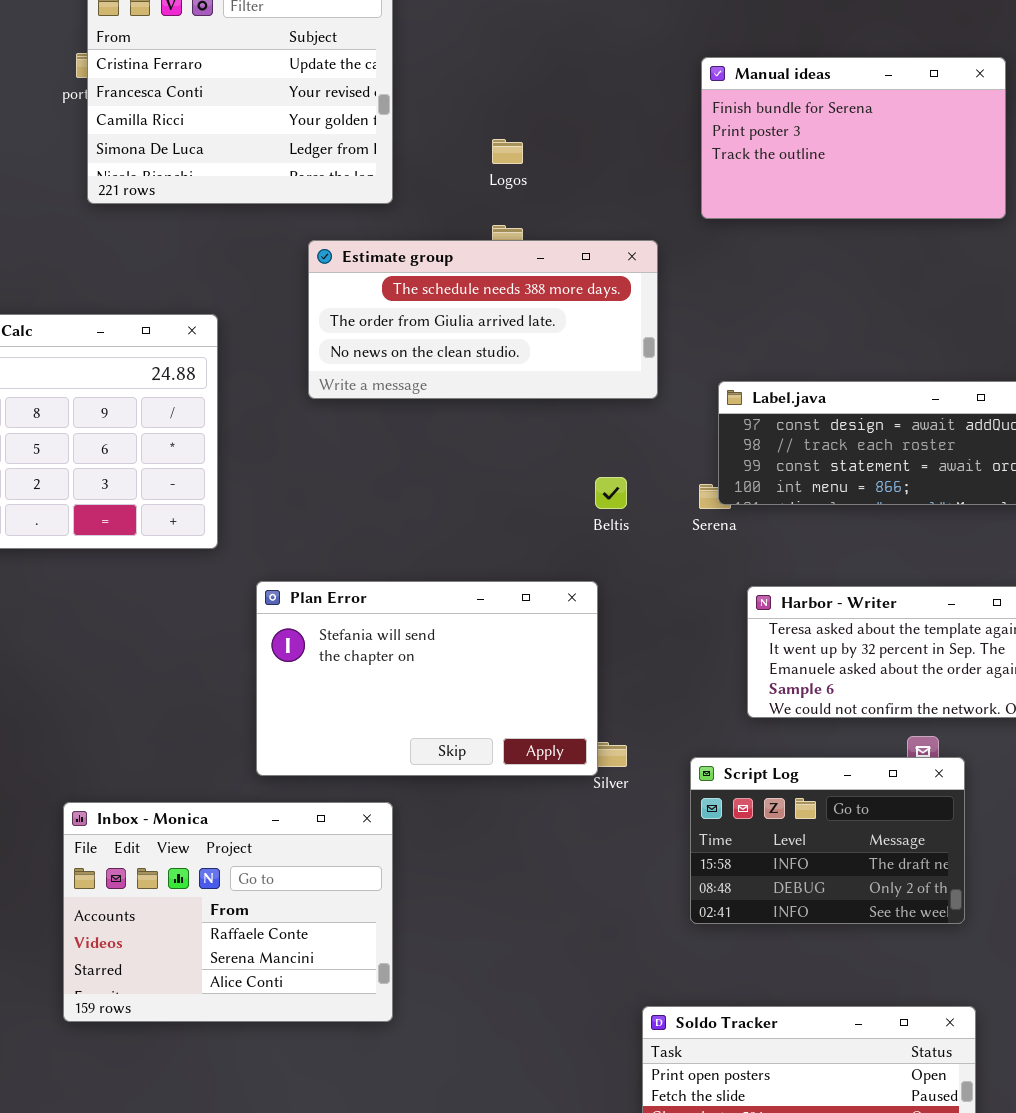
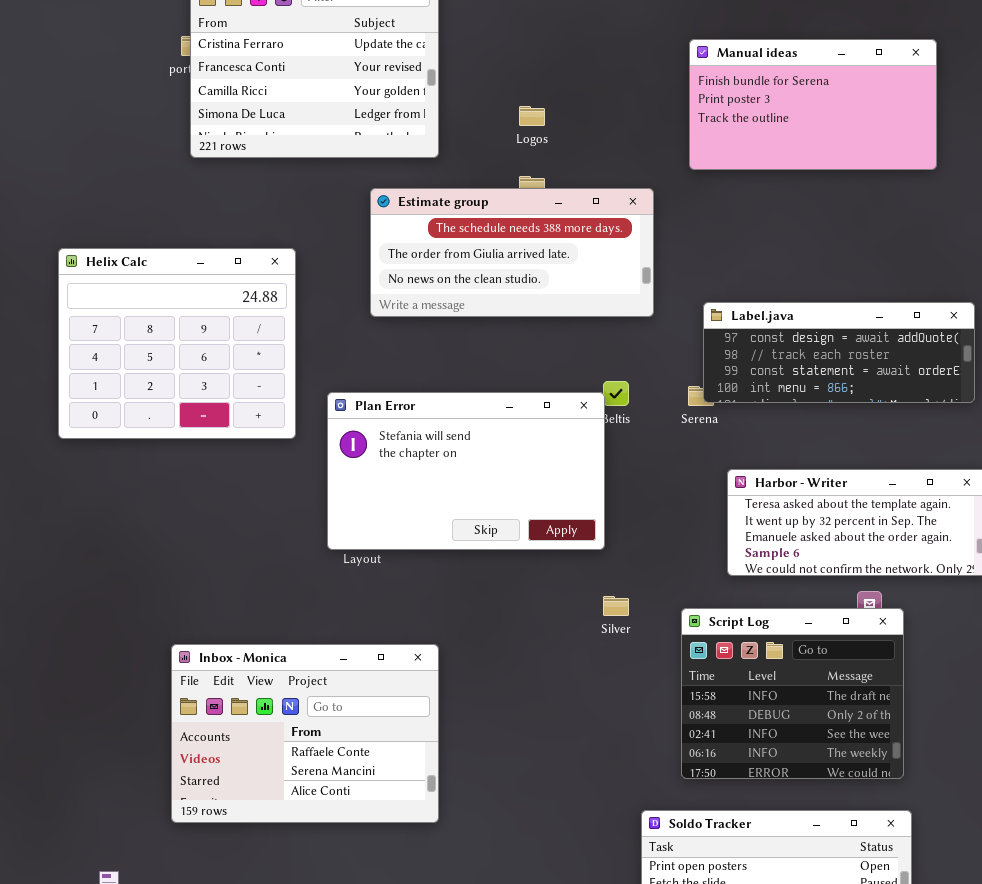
Plan Error: [256,581,598,776] -> [327,392,605,550], moved
Script Log: [690,757,965,924] -> [681,608,904,779], resized

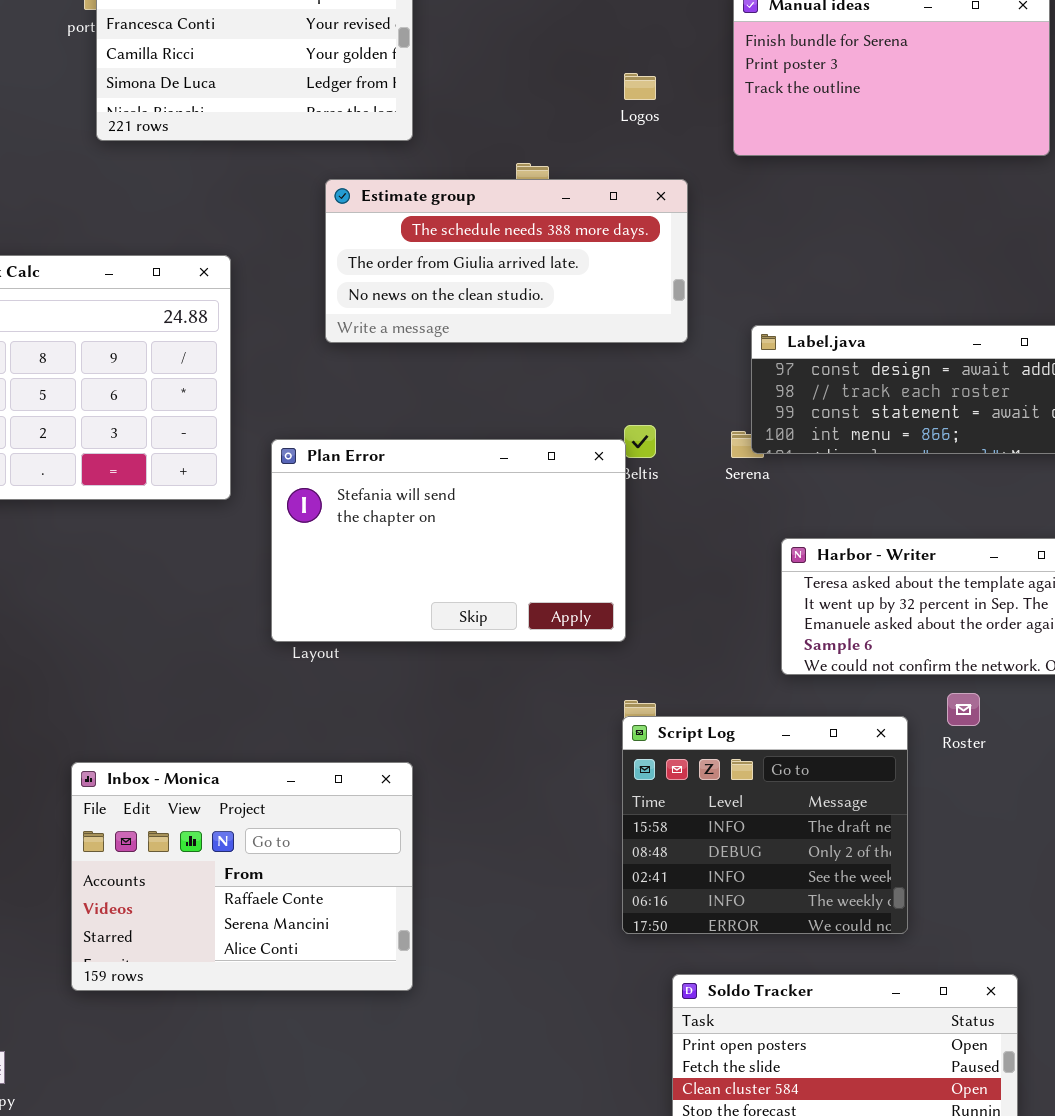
Logos: [519,106,545,126] -> [624,73,656,100], moved
Script Log: [681,608,904,779] -> [622,716,908,934], moved

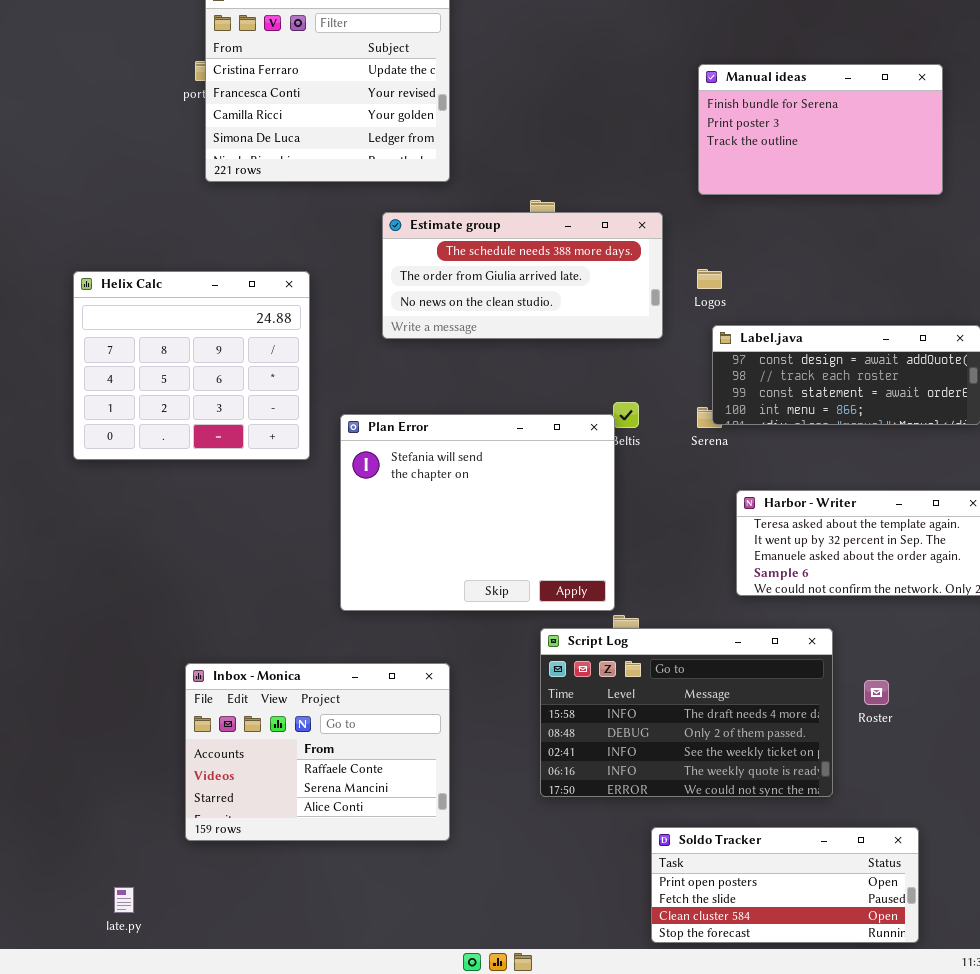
Logos: [624,73,656,100] -> [697,269,722,289], moved
Plan Error: [271,439,626,642] -> [340,414,615,611], resized
Roster: [947,693,980,726] -> [864,680,889,705], moved
Script Log: [622,716,908,934] -> [540,628,833,797], resized

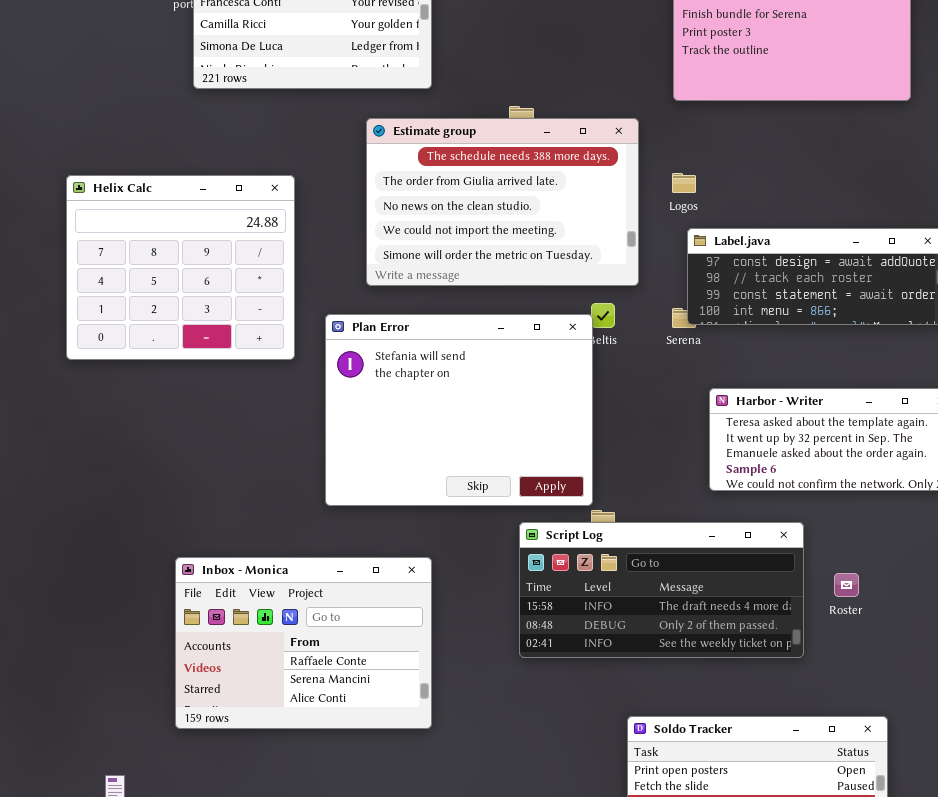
Estimate group: [382,212,663,339] -> [366,118,639,286], resized
Script Log: [540,628,833,797] -> [519,522,804,658], resized

